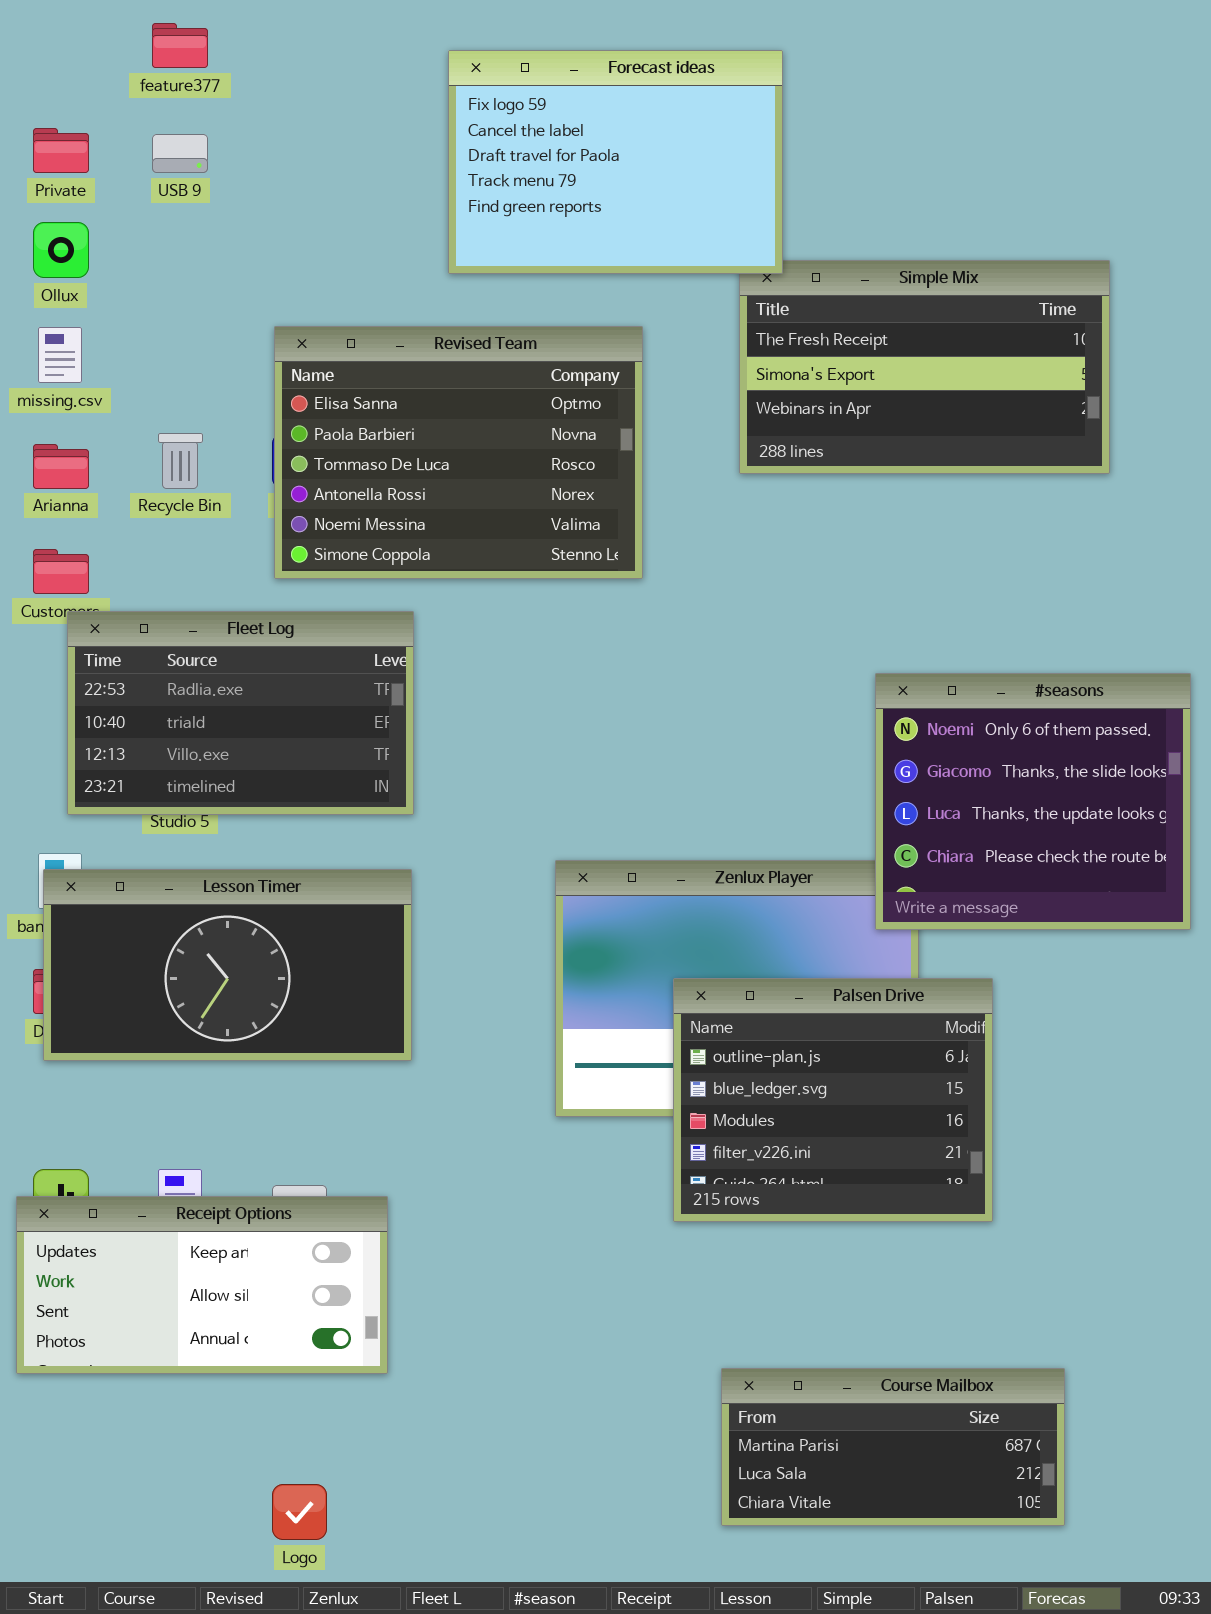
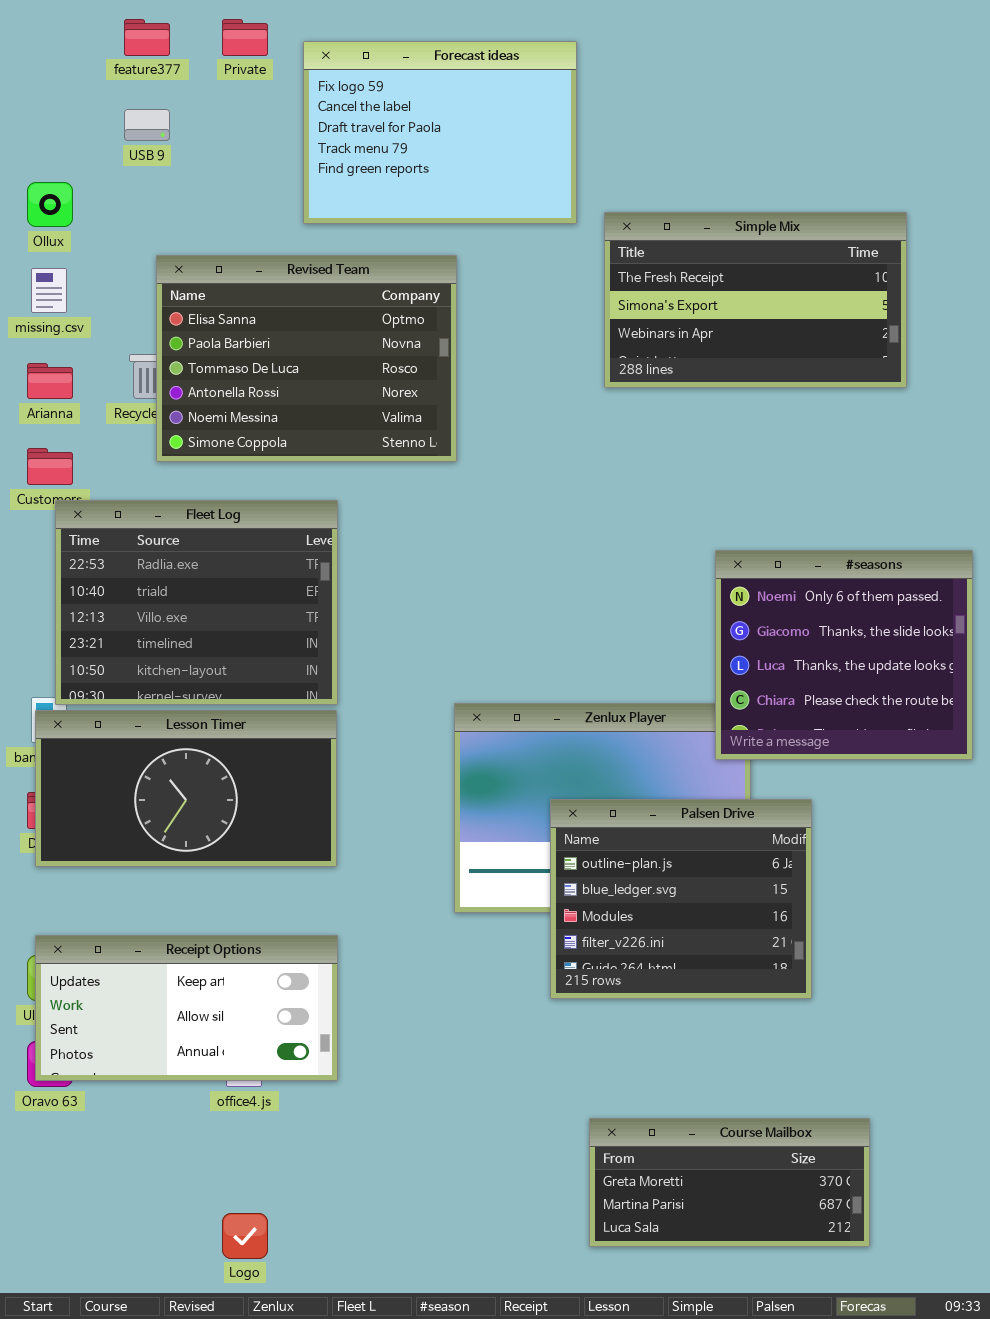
Forecast ideas: [448,50,783,274] -> [303,41,577,224], moved
Private: [33,128,89,173] -> [222,19,268,56], moved
Revised Team: [274,326,643,579] -> [156,255,457,462], moved
Fleet Log: [67,611,414,815] -> [55,500,338,705], resized
Receipt Options: [16,1196,388,1374] -> [35,935,338,1081], moved
Course Mailbox: [721,1368,1065,1526] -> [589,1118,870,1247], scrolled up 1 row

